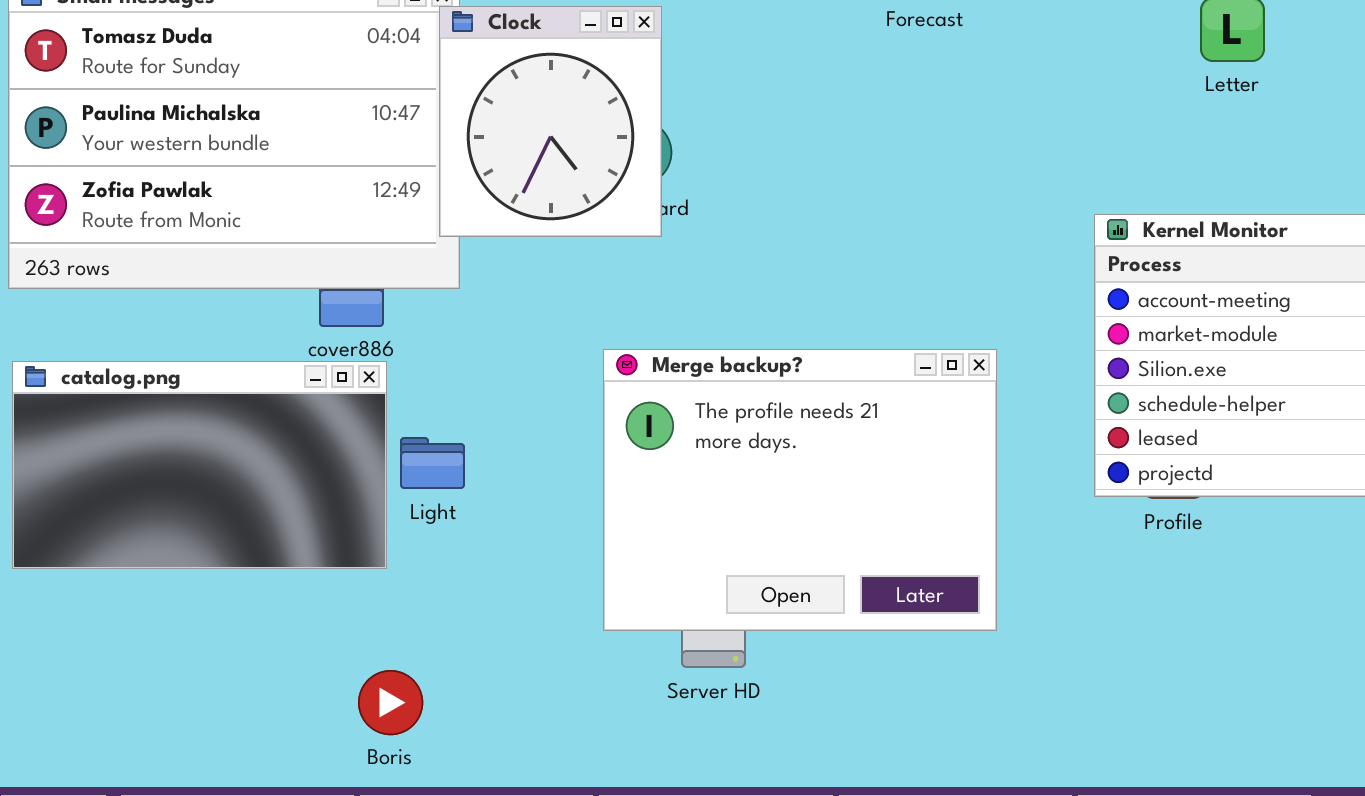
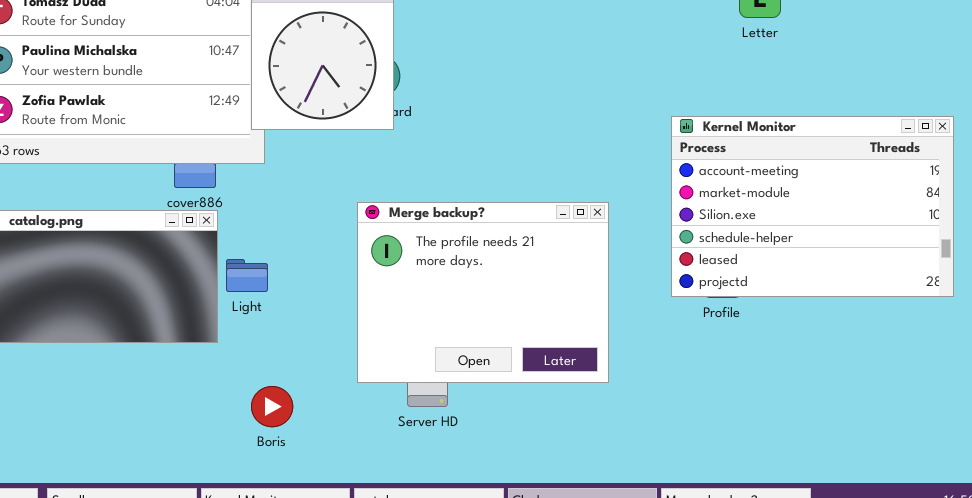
Boris: [358,670,423,735] -> [251,386,293,427], moved

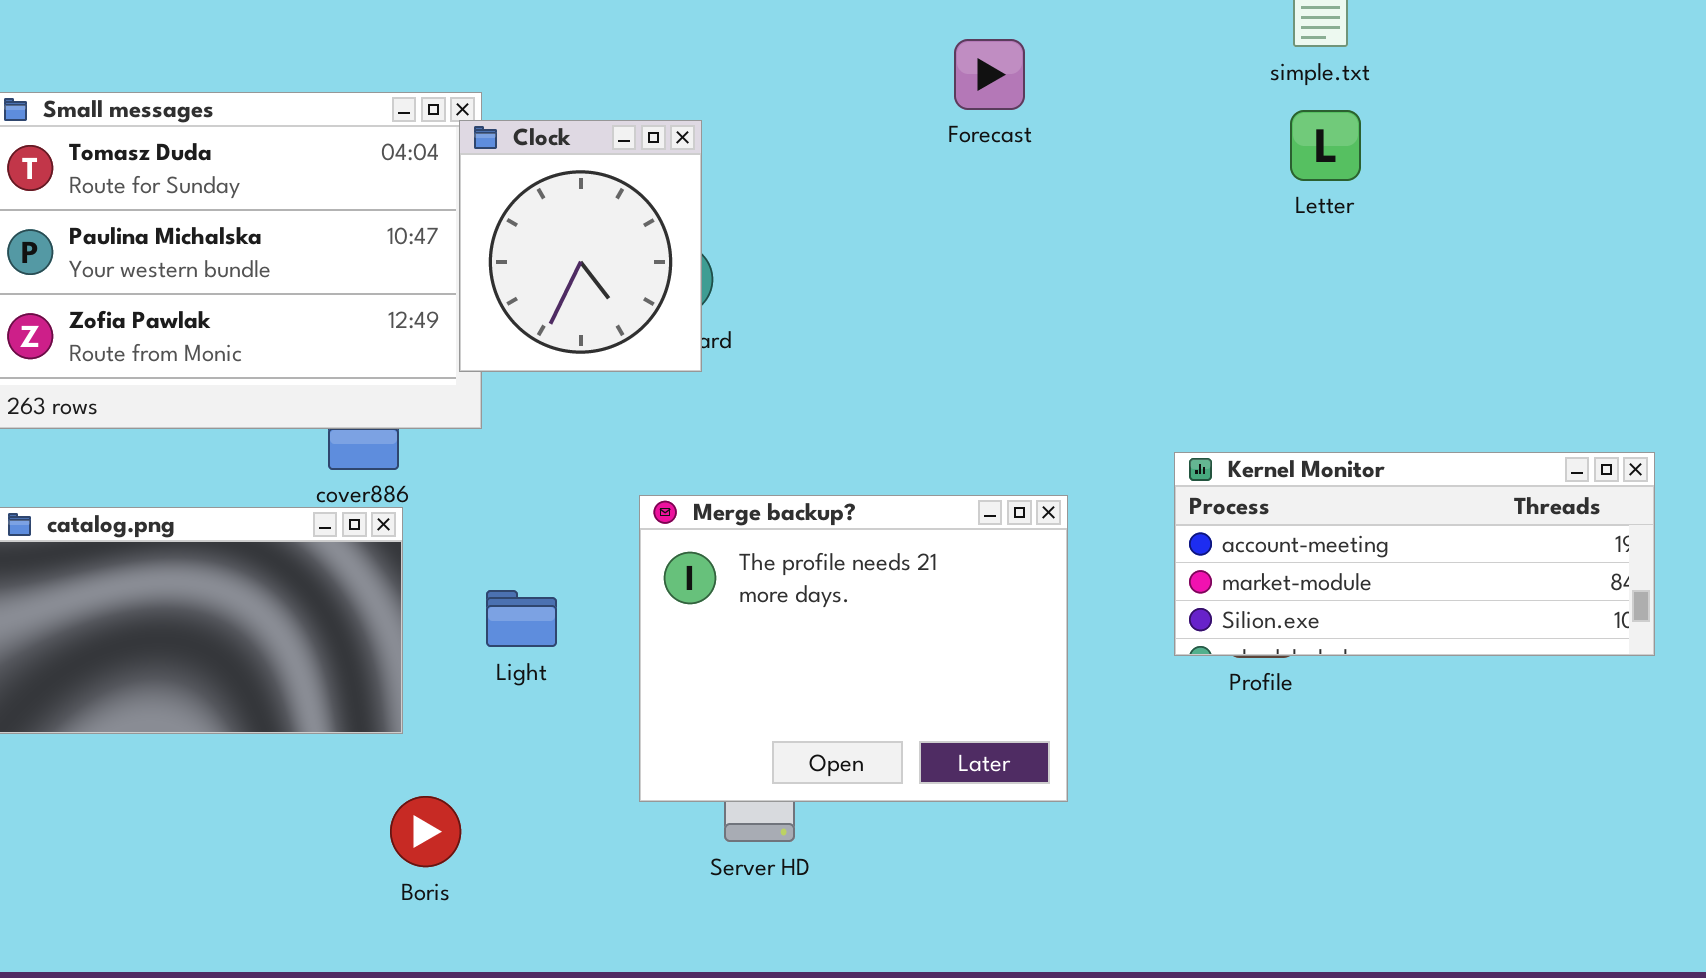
Kernel Monitor: [671,116,954,297] -> [1174,452,1655,656], resized
Light: [226,259,268,292] -> [486,590,557,647], moved
Boris: [251,386,293,427] -> [390,796,461,867], moved

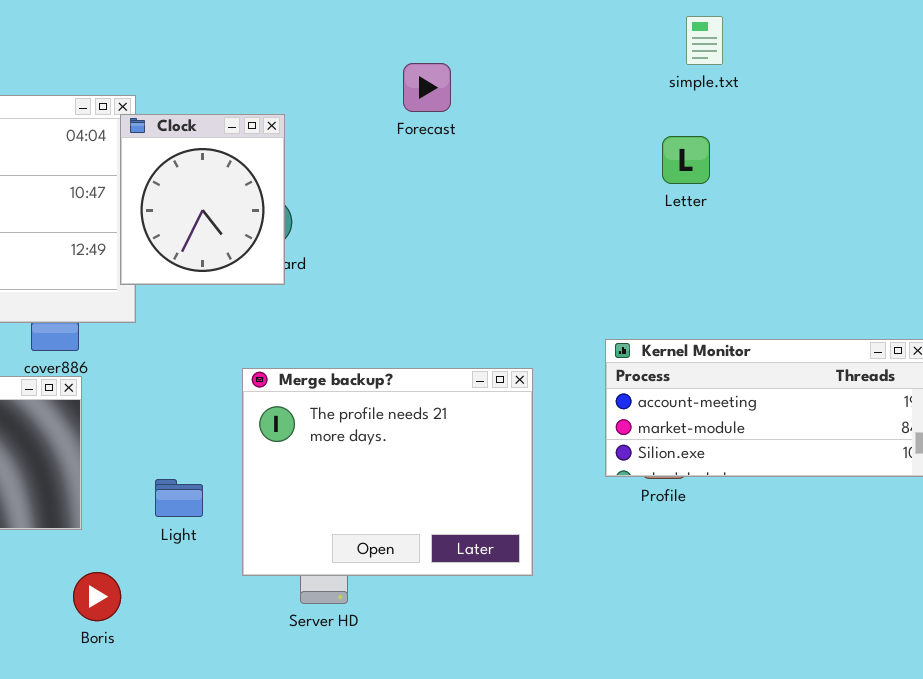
Forecast: [954,39,1025,110] -> [403,63,451,112], moved
Letter: [1290,110,1361,181] -> [662,136,710,184], moved
Light: [486,590,557,647] -> [155,479,203,517], moved

